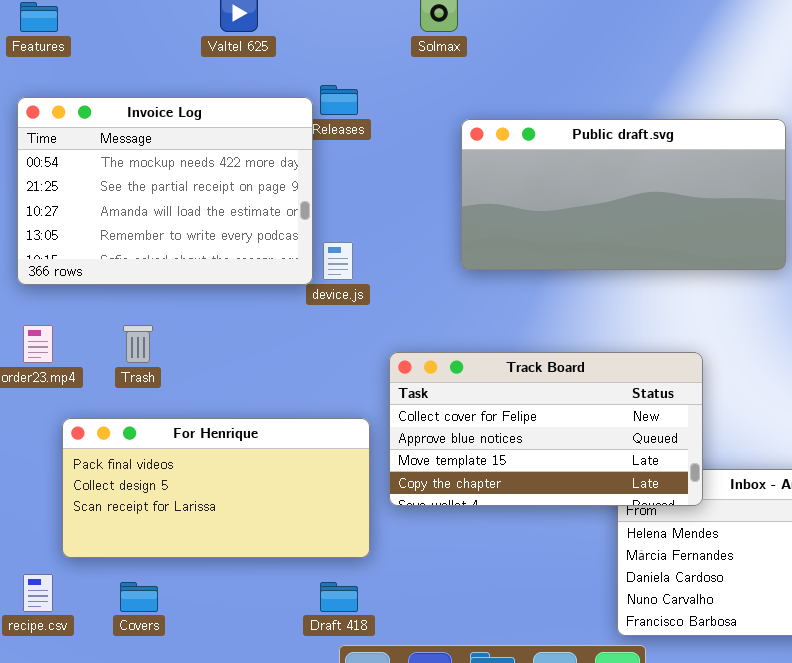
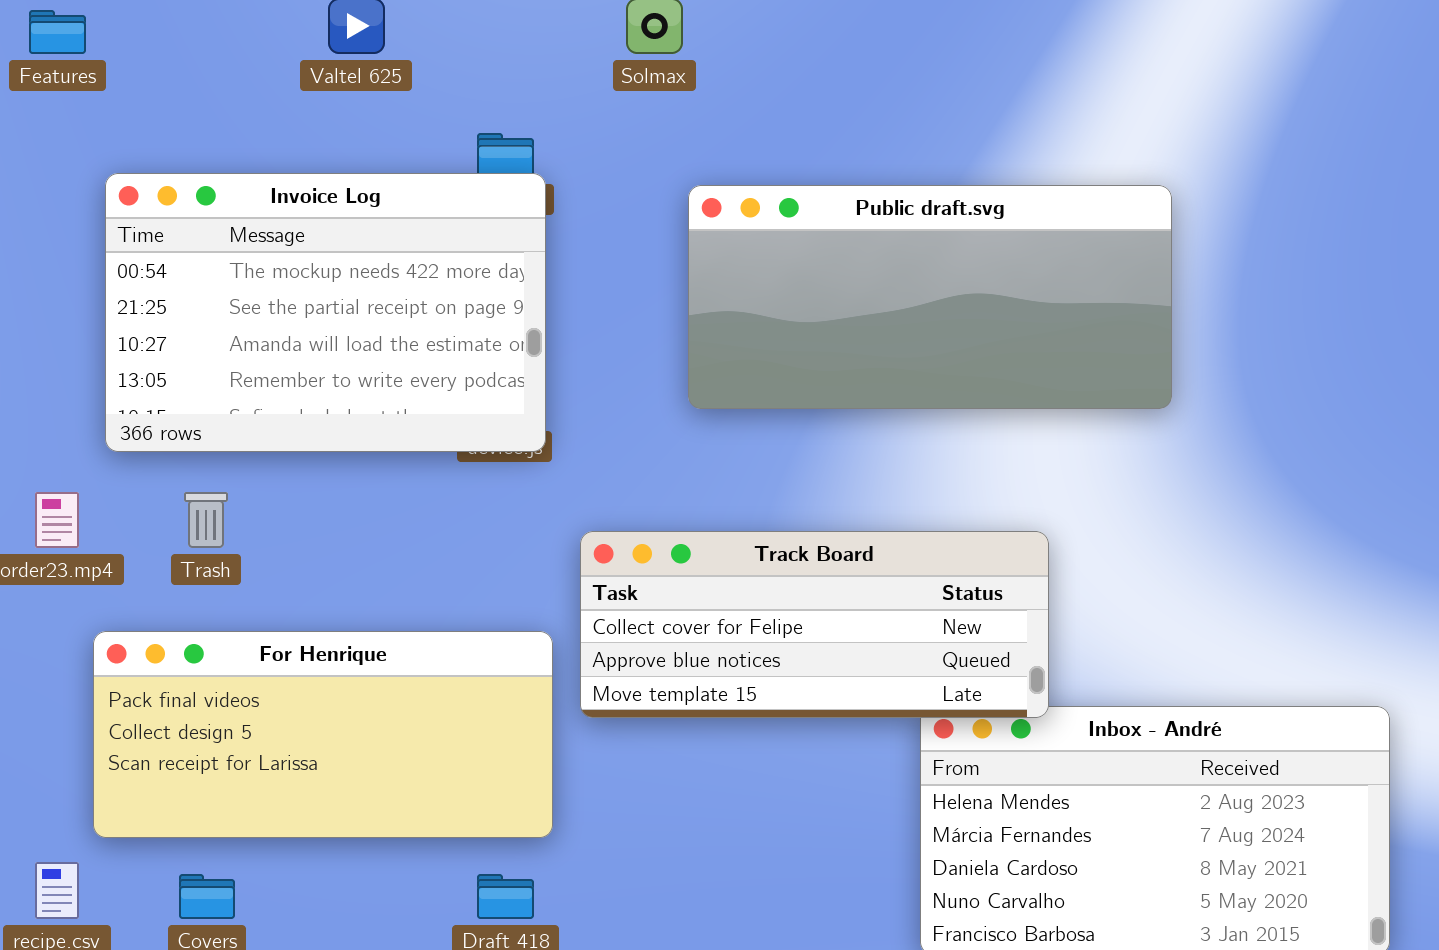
Invoice Log: [17,97,313,285] -> [105,173,546,452], moved
Track Board: [389,352,703,506] -> [580,531,1049,718], resized

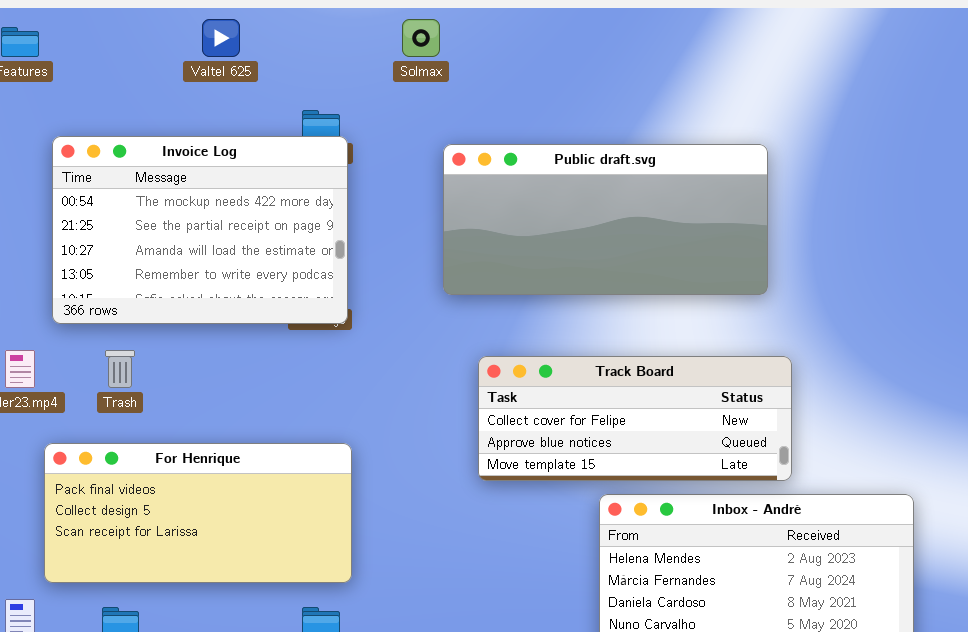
Track Board: [580,531,1049,718] -> [478,356,792,481], moved

